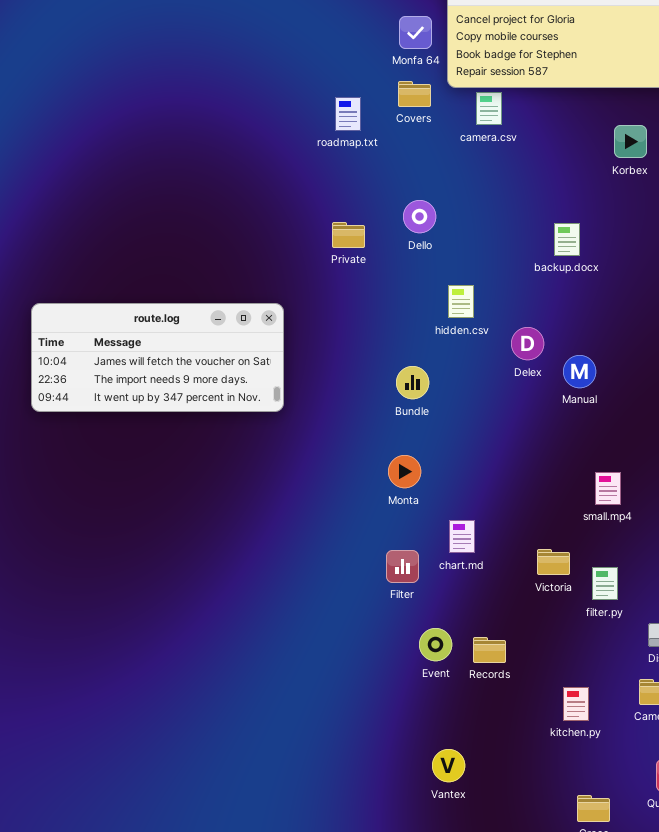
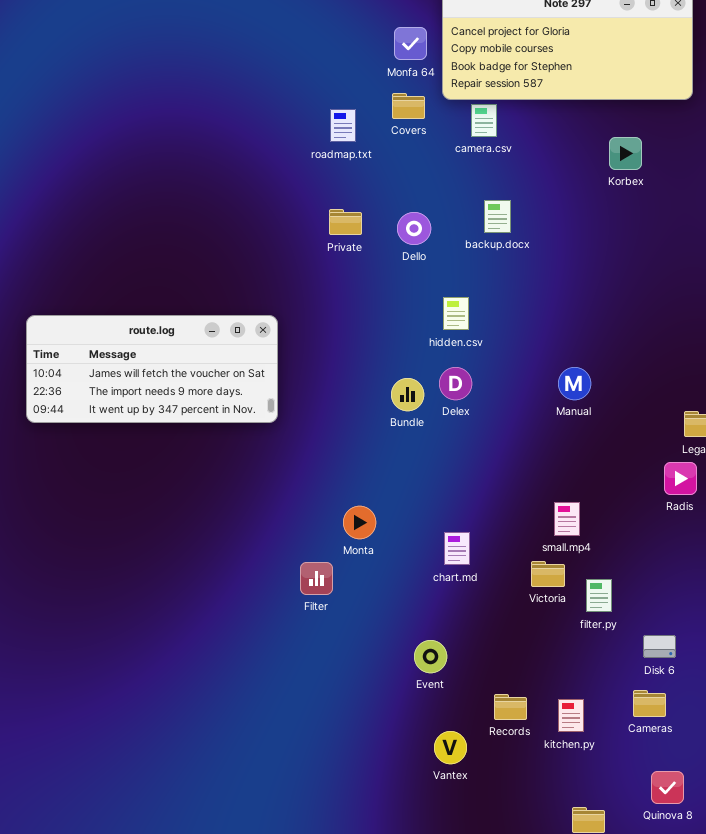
Private: [332,222,365,248] -> [329,209,362,235], moved
backup.docx: [554,223,580,256] -> [484,200,511,233], moved
Delex: [511,327,544,360] -> [439,367,472,400], moved
Monta: [388,455,421,488] -> [343,506,376,539], moved
small.mp4: [595,472,621,505] -> [554,502,580,536], moved
Filter: [386,550,419,583] -> [300,562,333,595], moved
Records: [473,637,506,663] -> [494,694,527,720], moved
Vantex: [432,749,465,782] -> [434,731,467,764], moved

